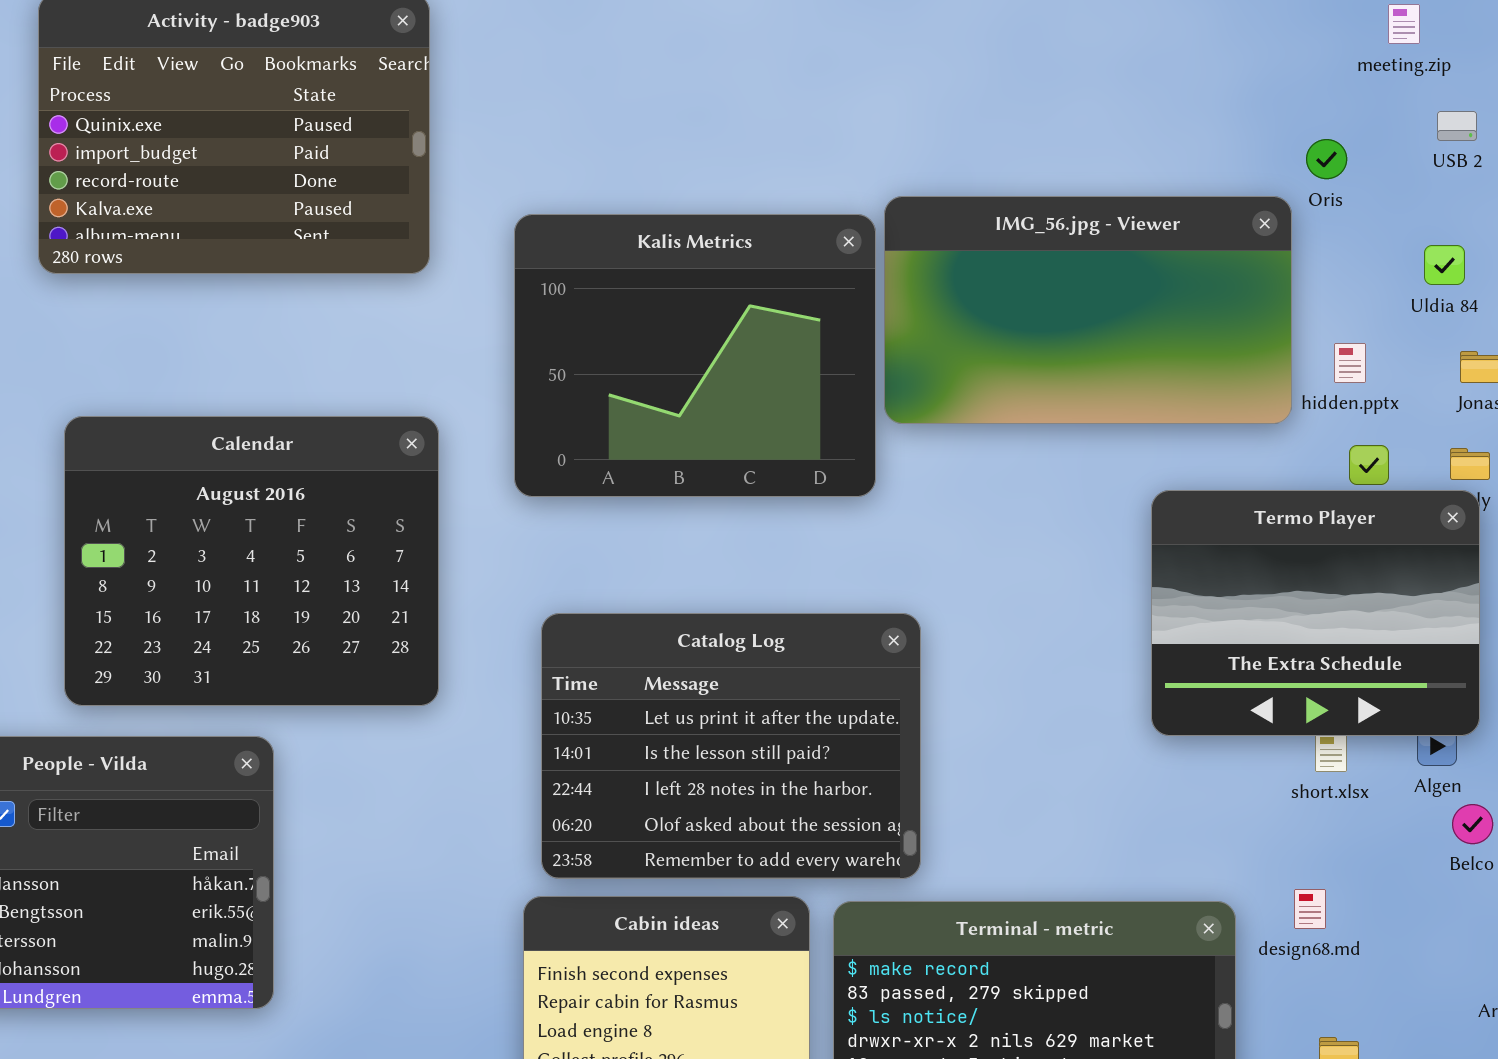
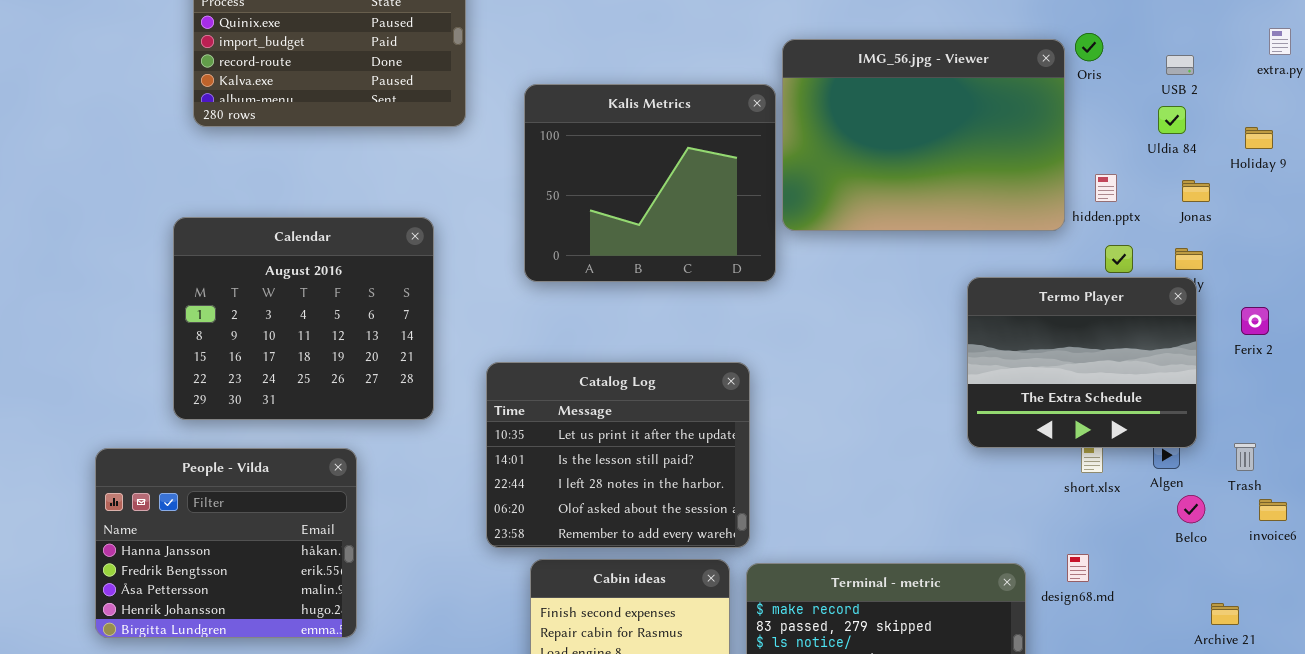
USB 2: [1437,111,1477,141] -> [1166,55,1194,75], moved
IMG_56.jpg - Viewer: [884,196,1292,424] -> [782,39,1065,231], resized
Calendar: [64,416,439,706] -> [173,217,434,420], moved
Catalog Log: [541,613,921,879] -> [486,362,750,548], moved

